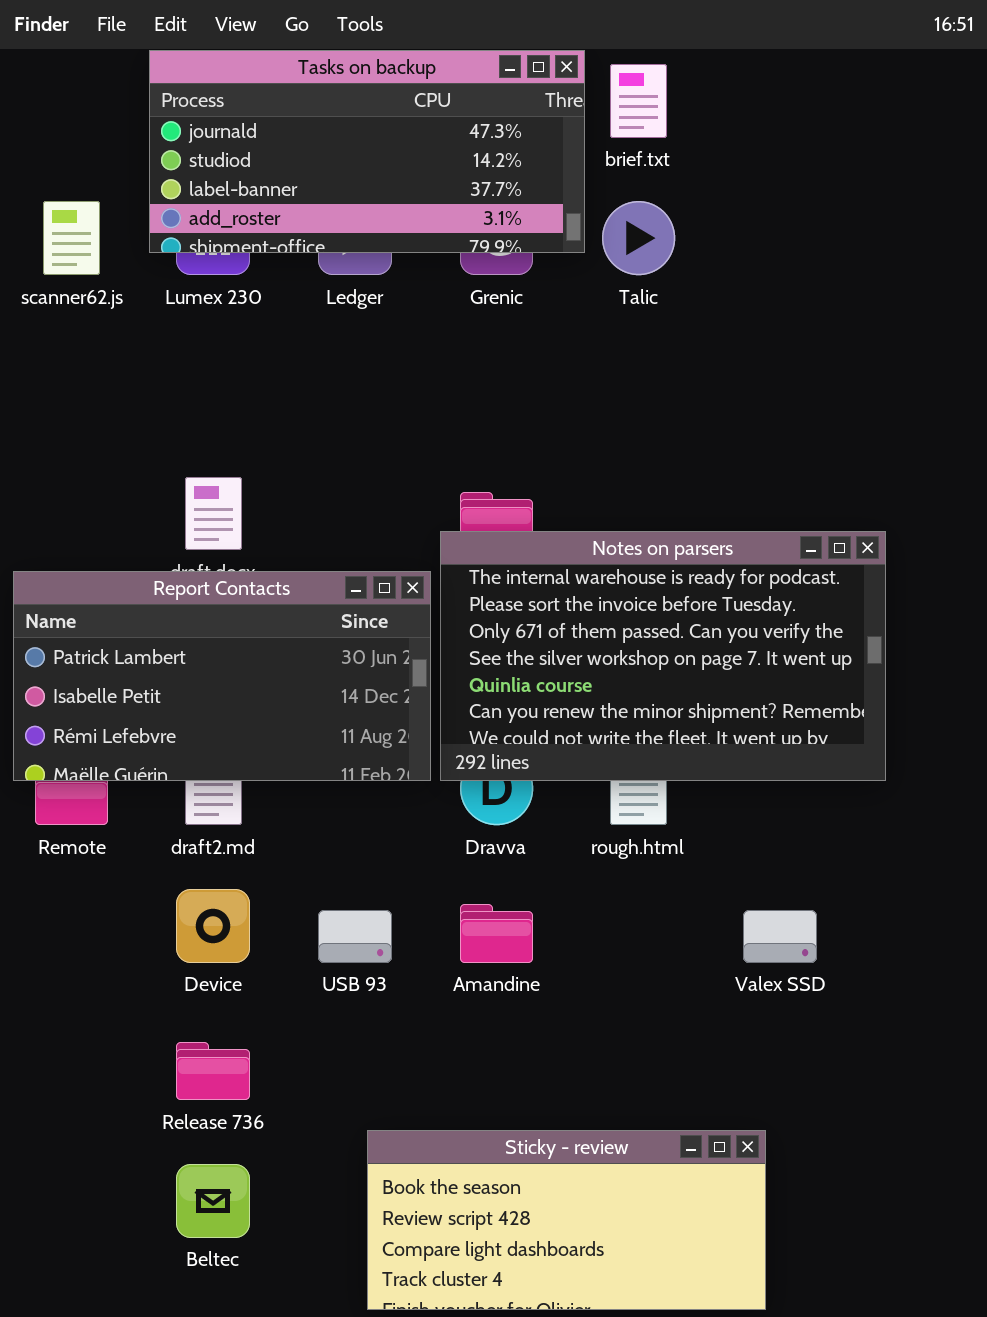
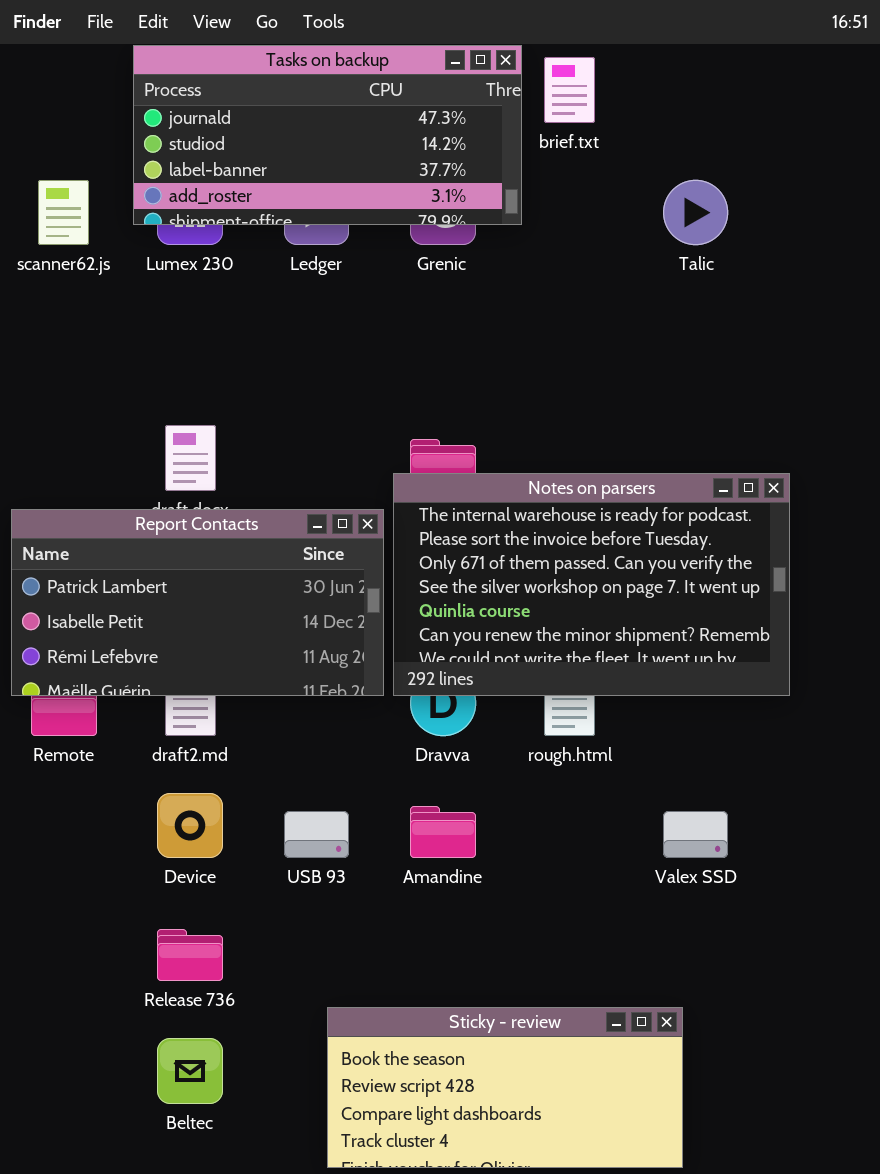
Talic: [602,201,675,275] -> [663,180,728,245], moved

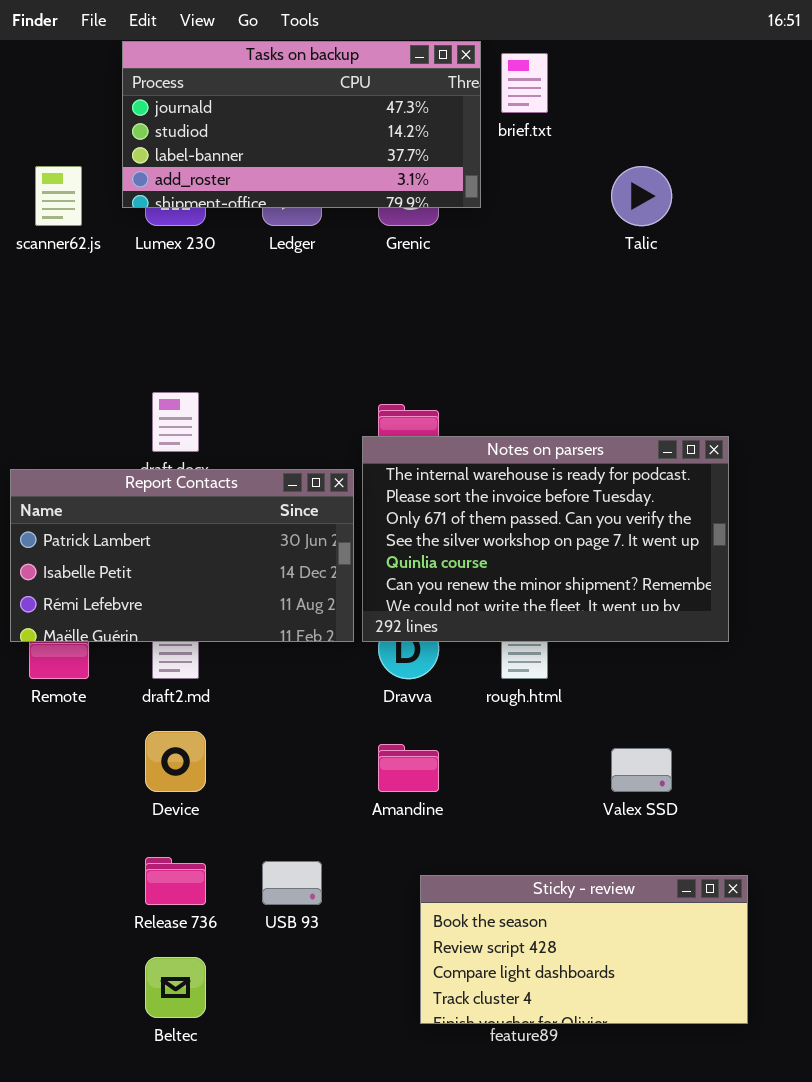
USB 93: [284,811,349,858] -> [262,861,322,905], moved
Sticky - review: [327,1007,683,1168] -> [420,875,748,1024], moved

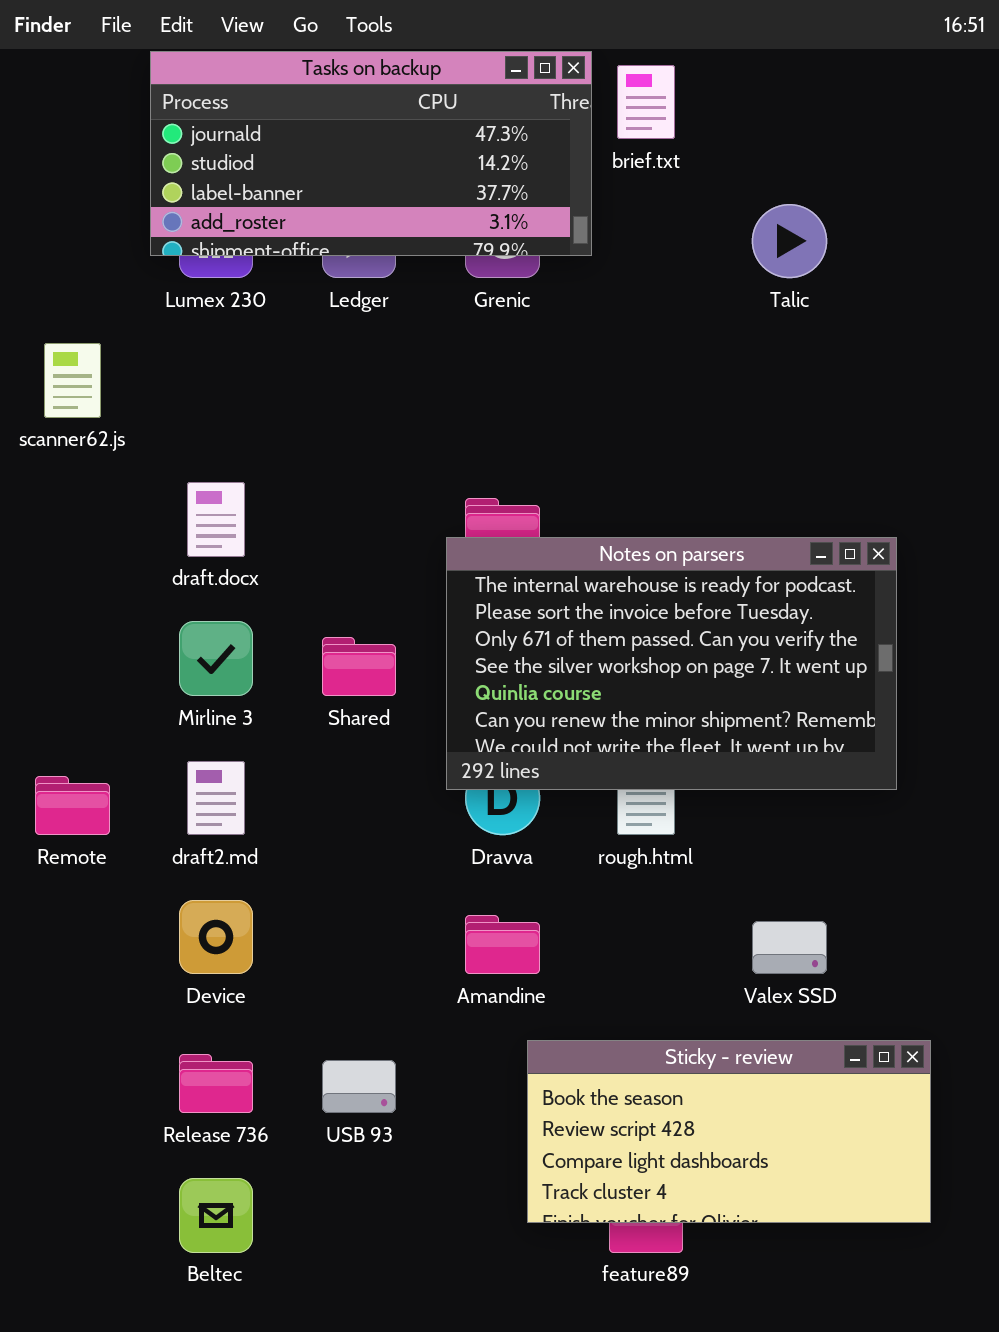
scanner62.js: [35,166,82,226] -> [44,343,101,418], moved
Report Contacts: [10,469,354,642] -> none, closed
Sticky - review: [420,875,748,1024] -> [527,1040,931,1223], moved

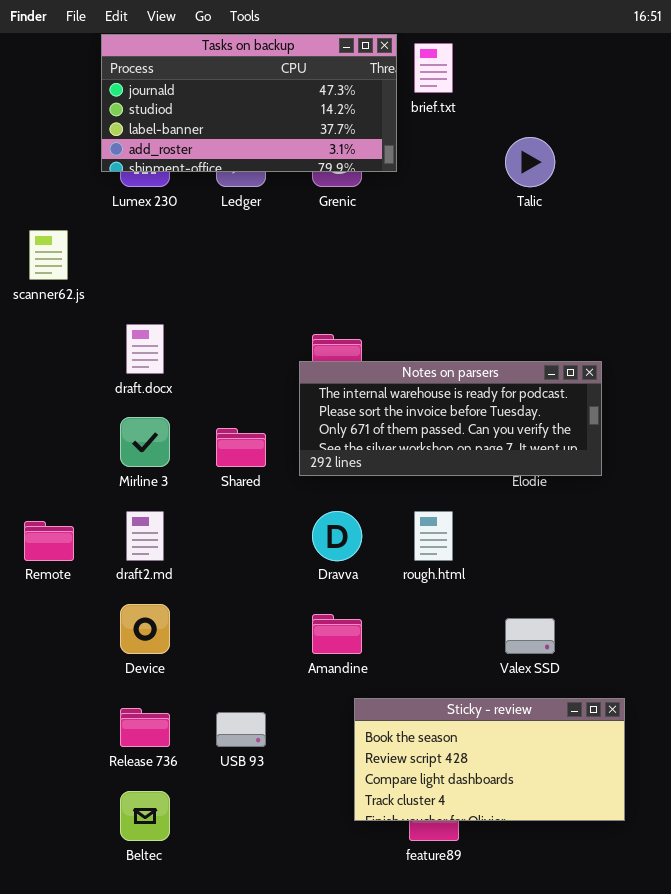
Notes on parsers: [446,537,897,790] -> [299,361,602,476], resized

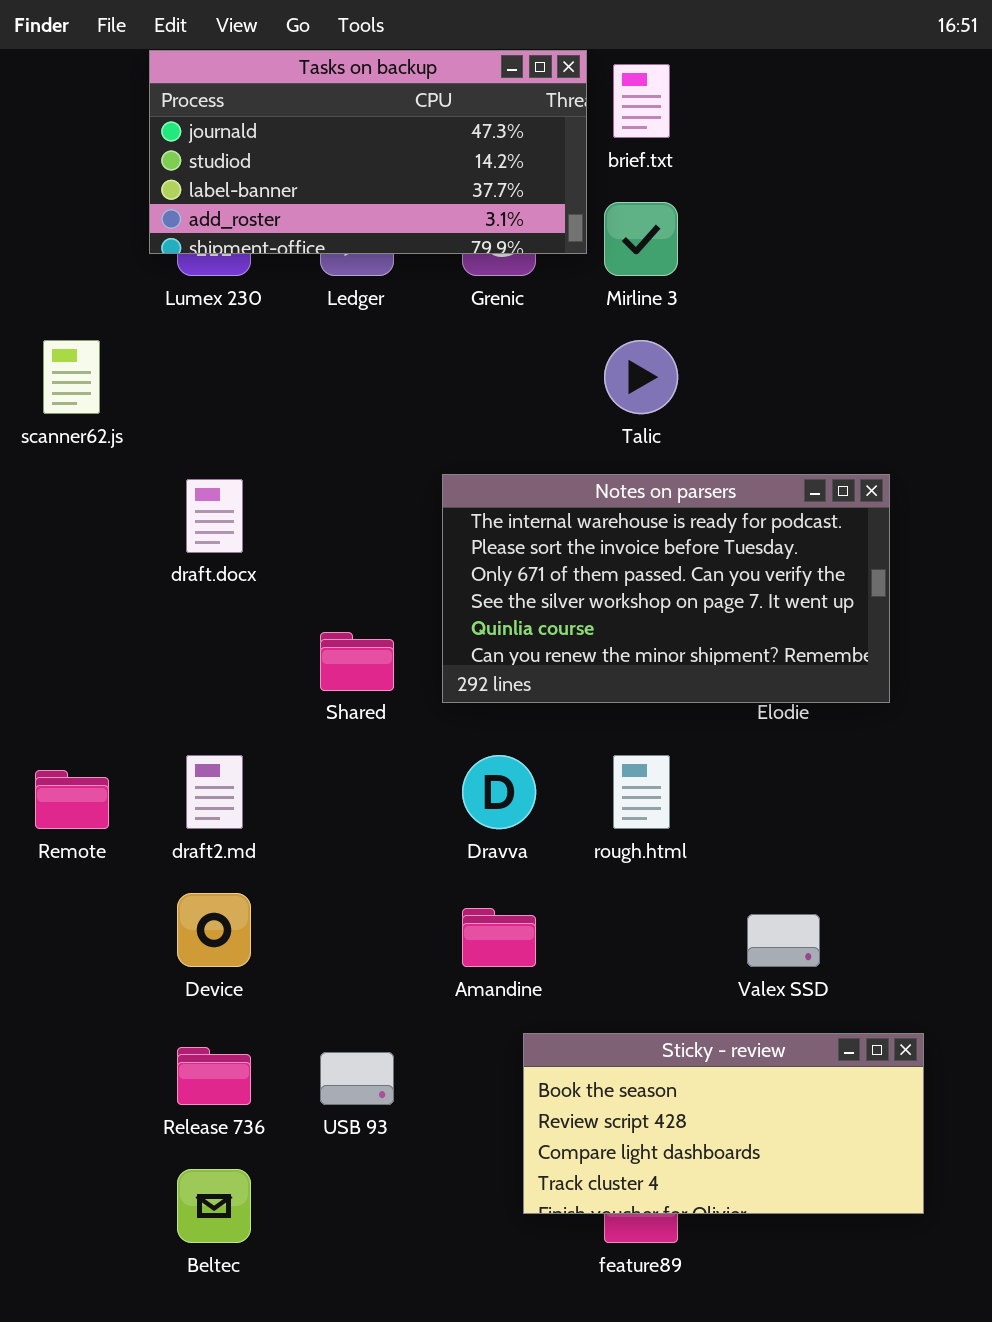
Talic: [505,137,555,187] -> [604,340,678,414], moved
Notes on parsers: [299,361,602,476] -> [442,474,890,703], resized
Mirline 3: [120,417,170,467] -> [604,202,678,276], moved

